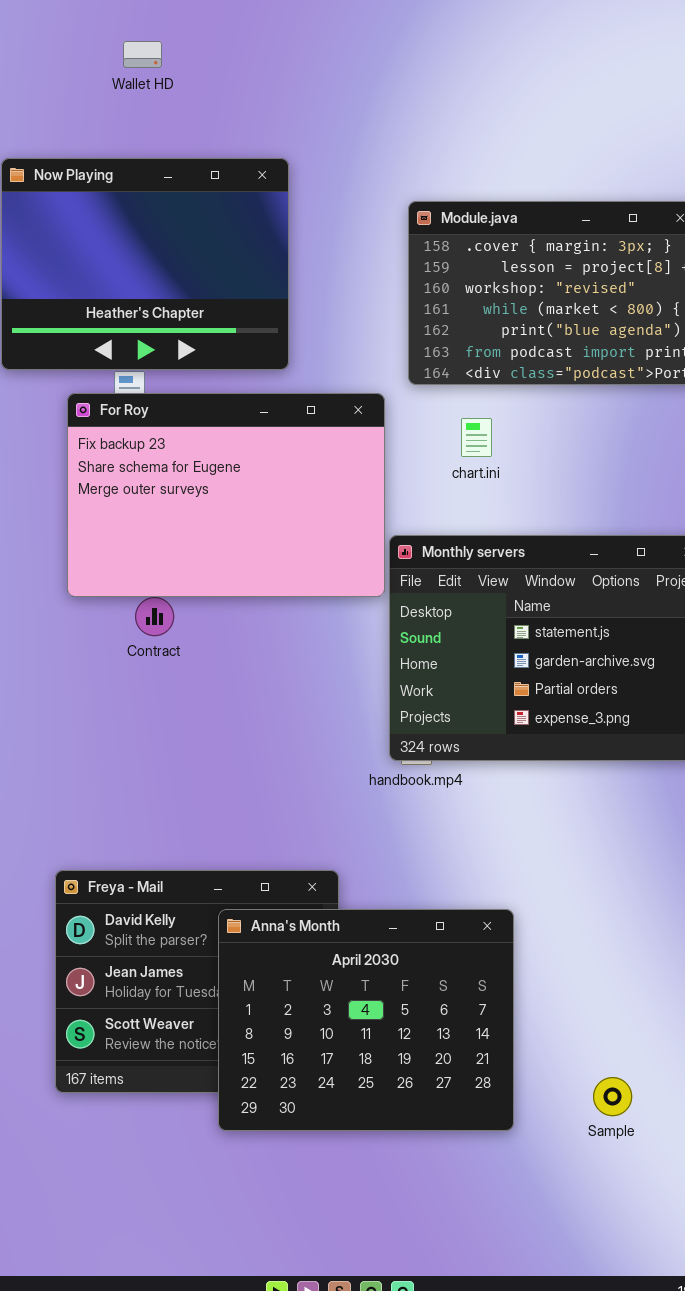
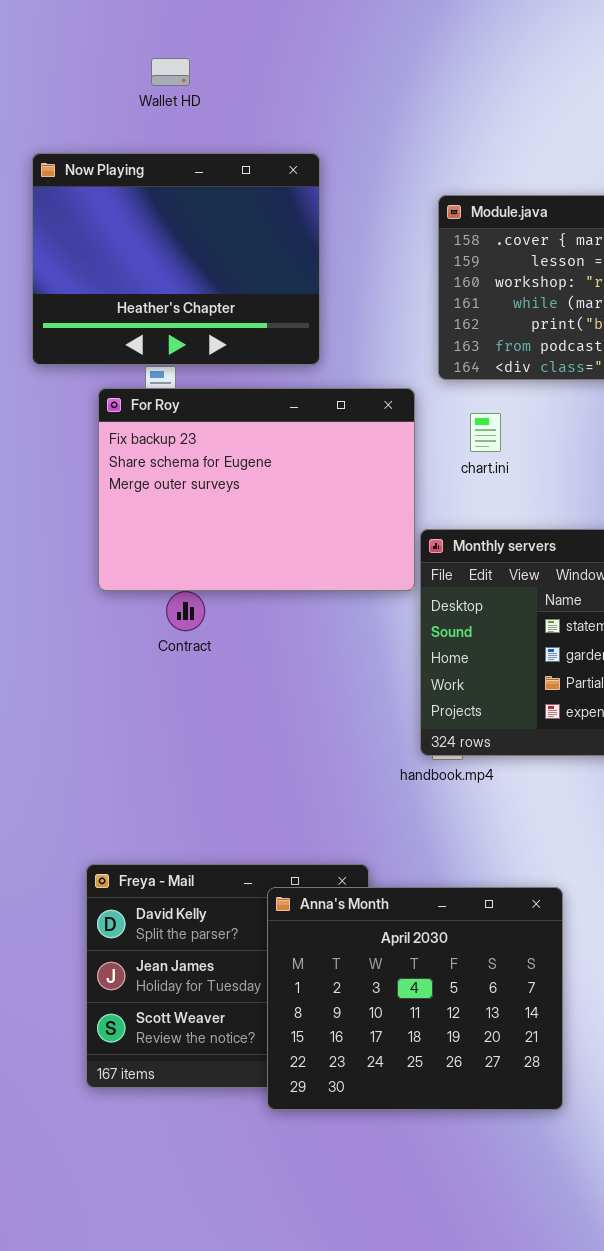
Wallet HD: [123,41,162,68] -> [151,58,190,86], moved
chart.ini: [461,418,492,457] -> [470,413,501,452], moved
Anna's Month: [218,909,514,1131] -> [267,887,563,1110], moved

